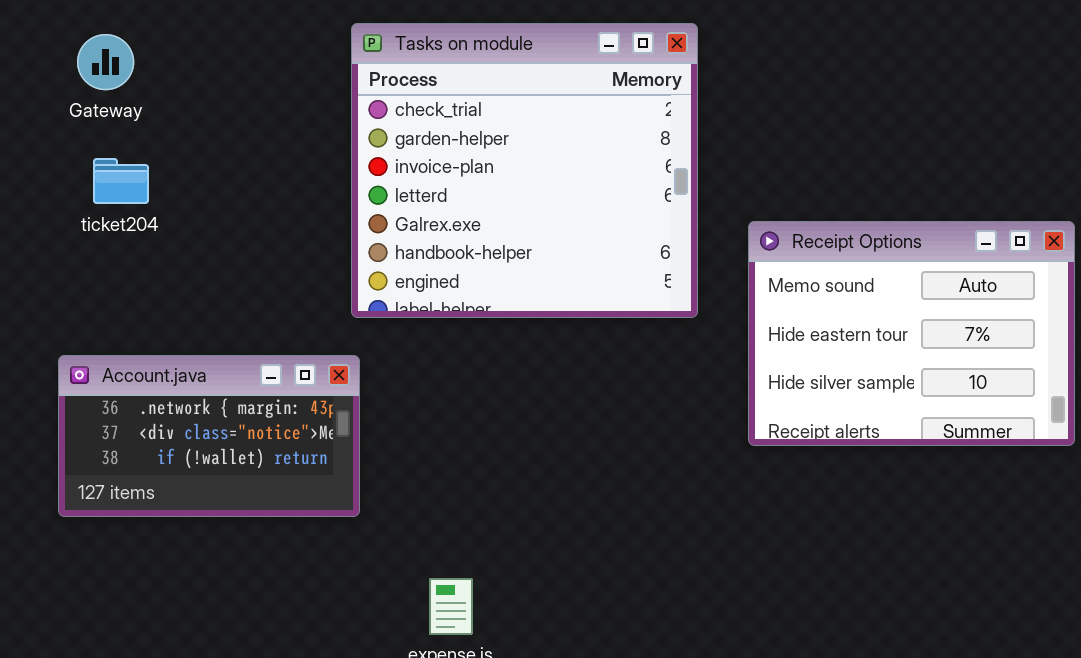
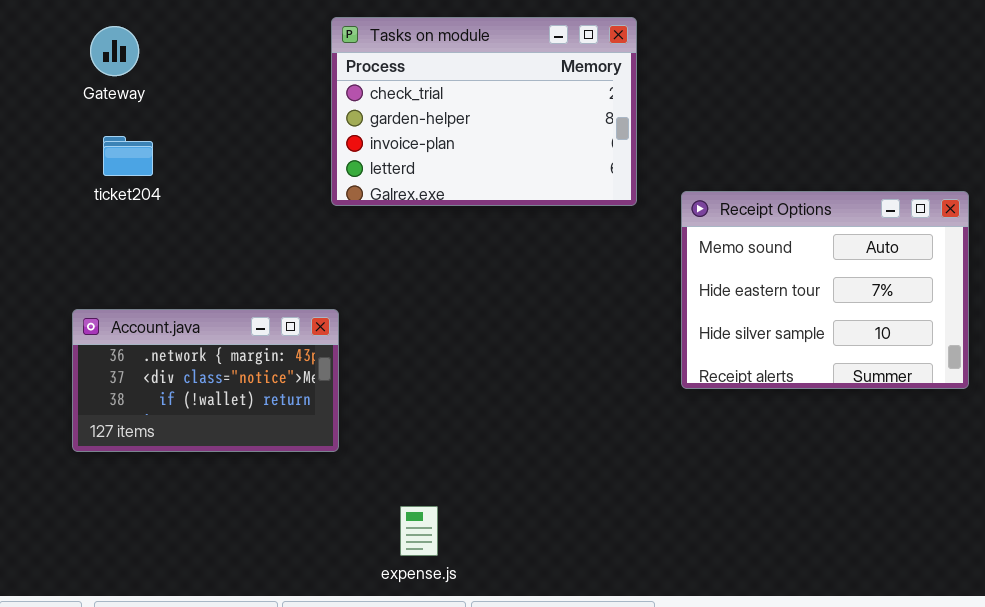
Tasks on module: [351,23,698,318] -> [331,17,637,206], resized

